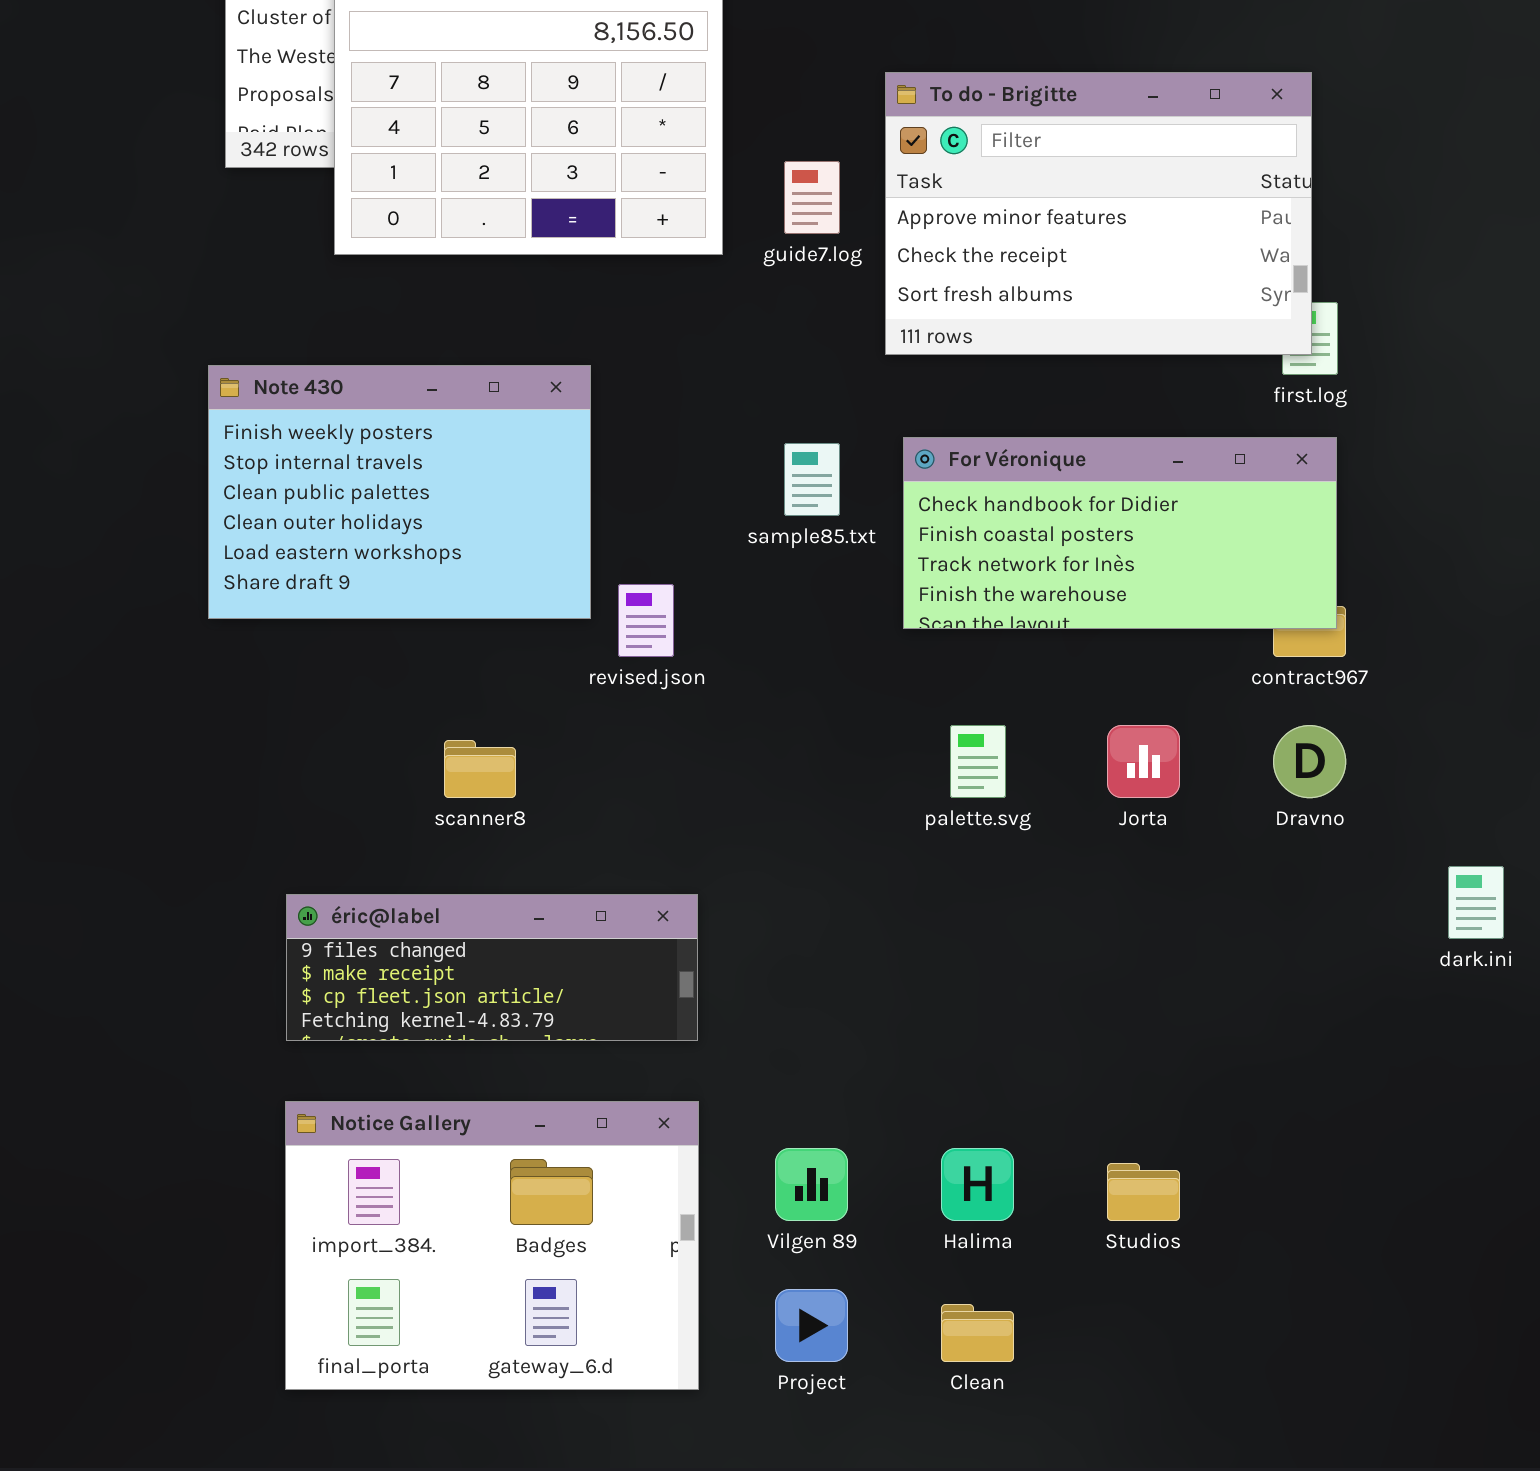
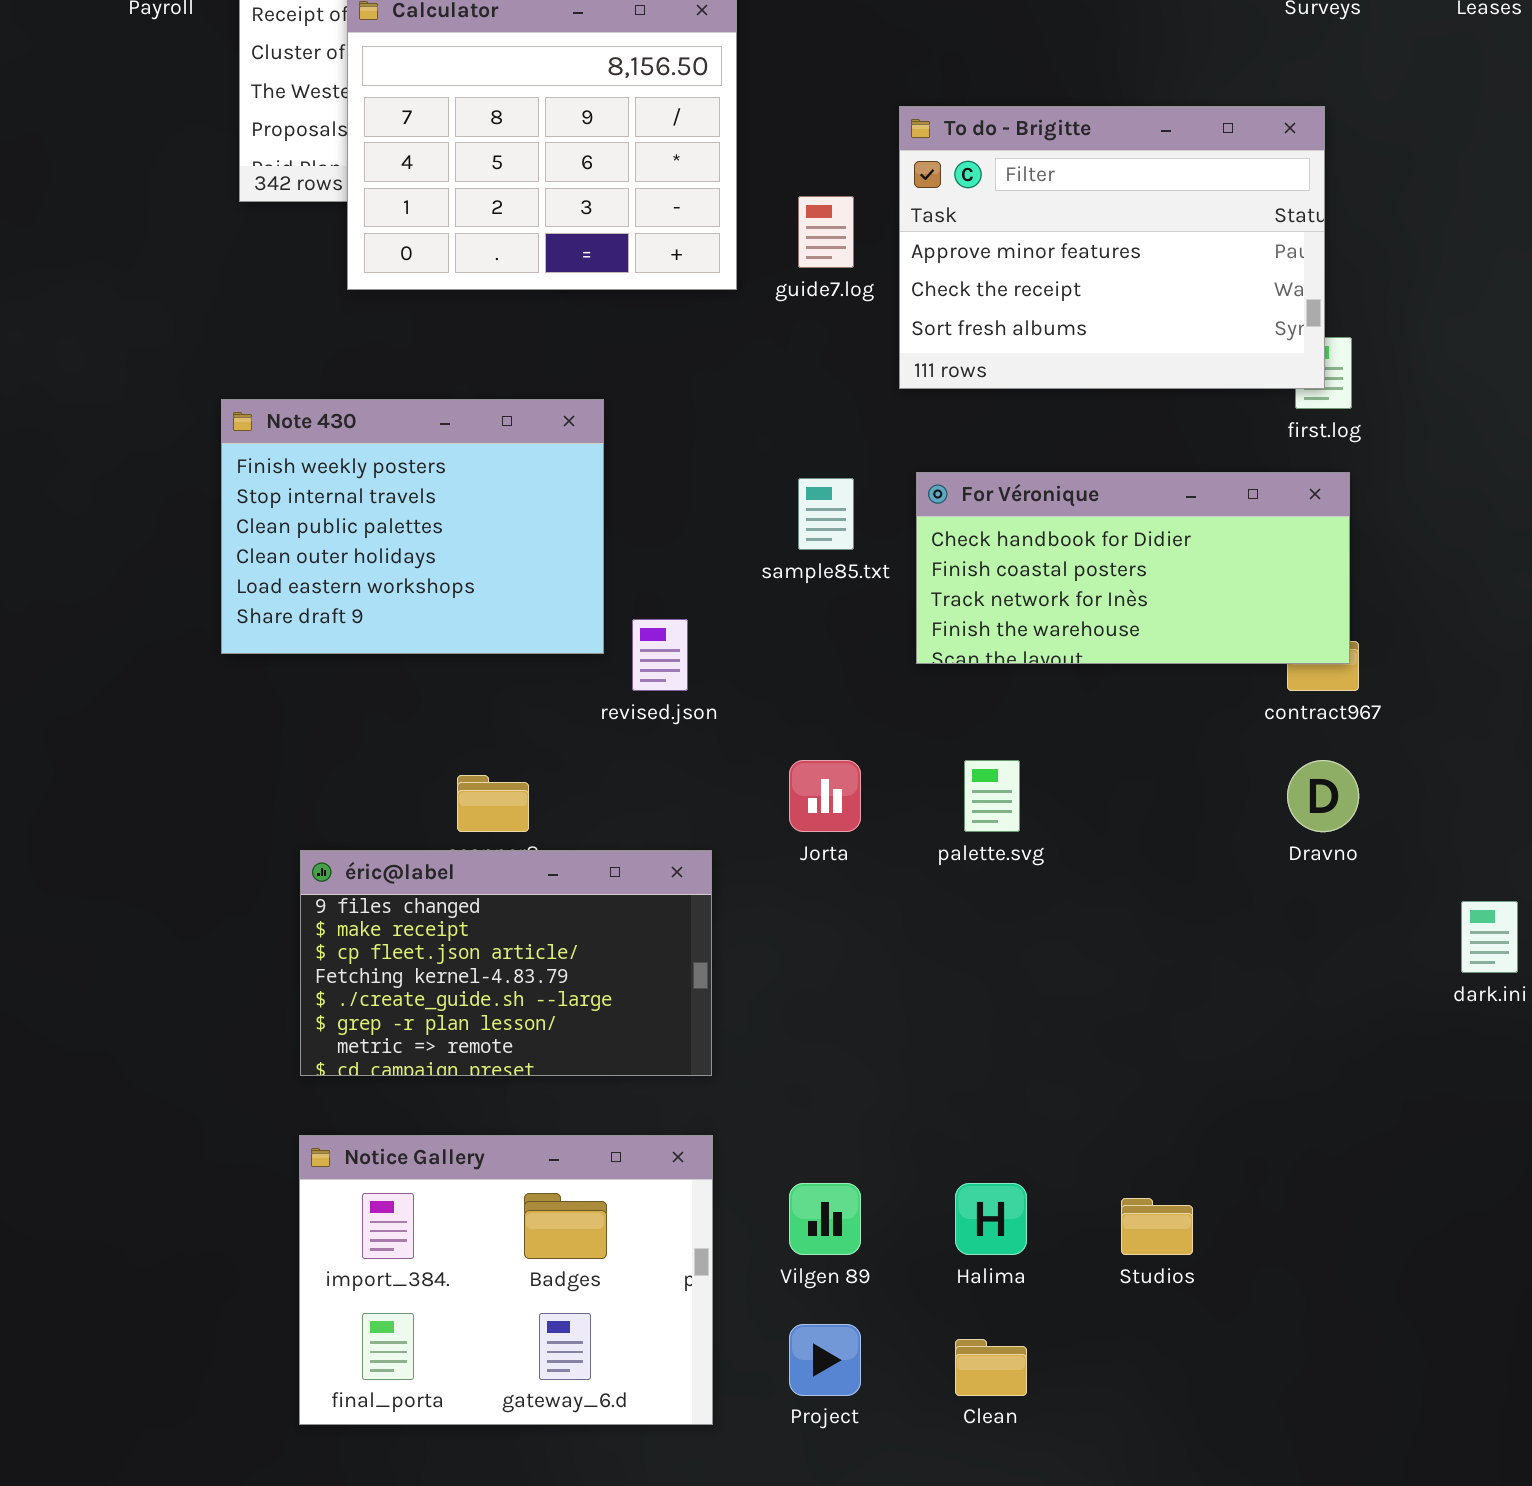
Jorta: [1107,725,1180,798] -> [789,760,861,832], moved
éric@label: [286,894,698,1041] -> [300,850,712,1076], resized

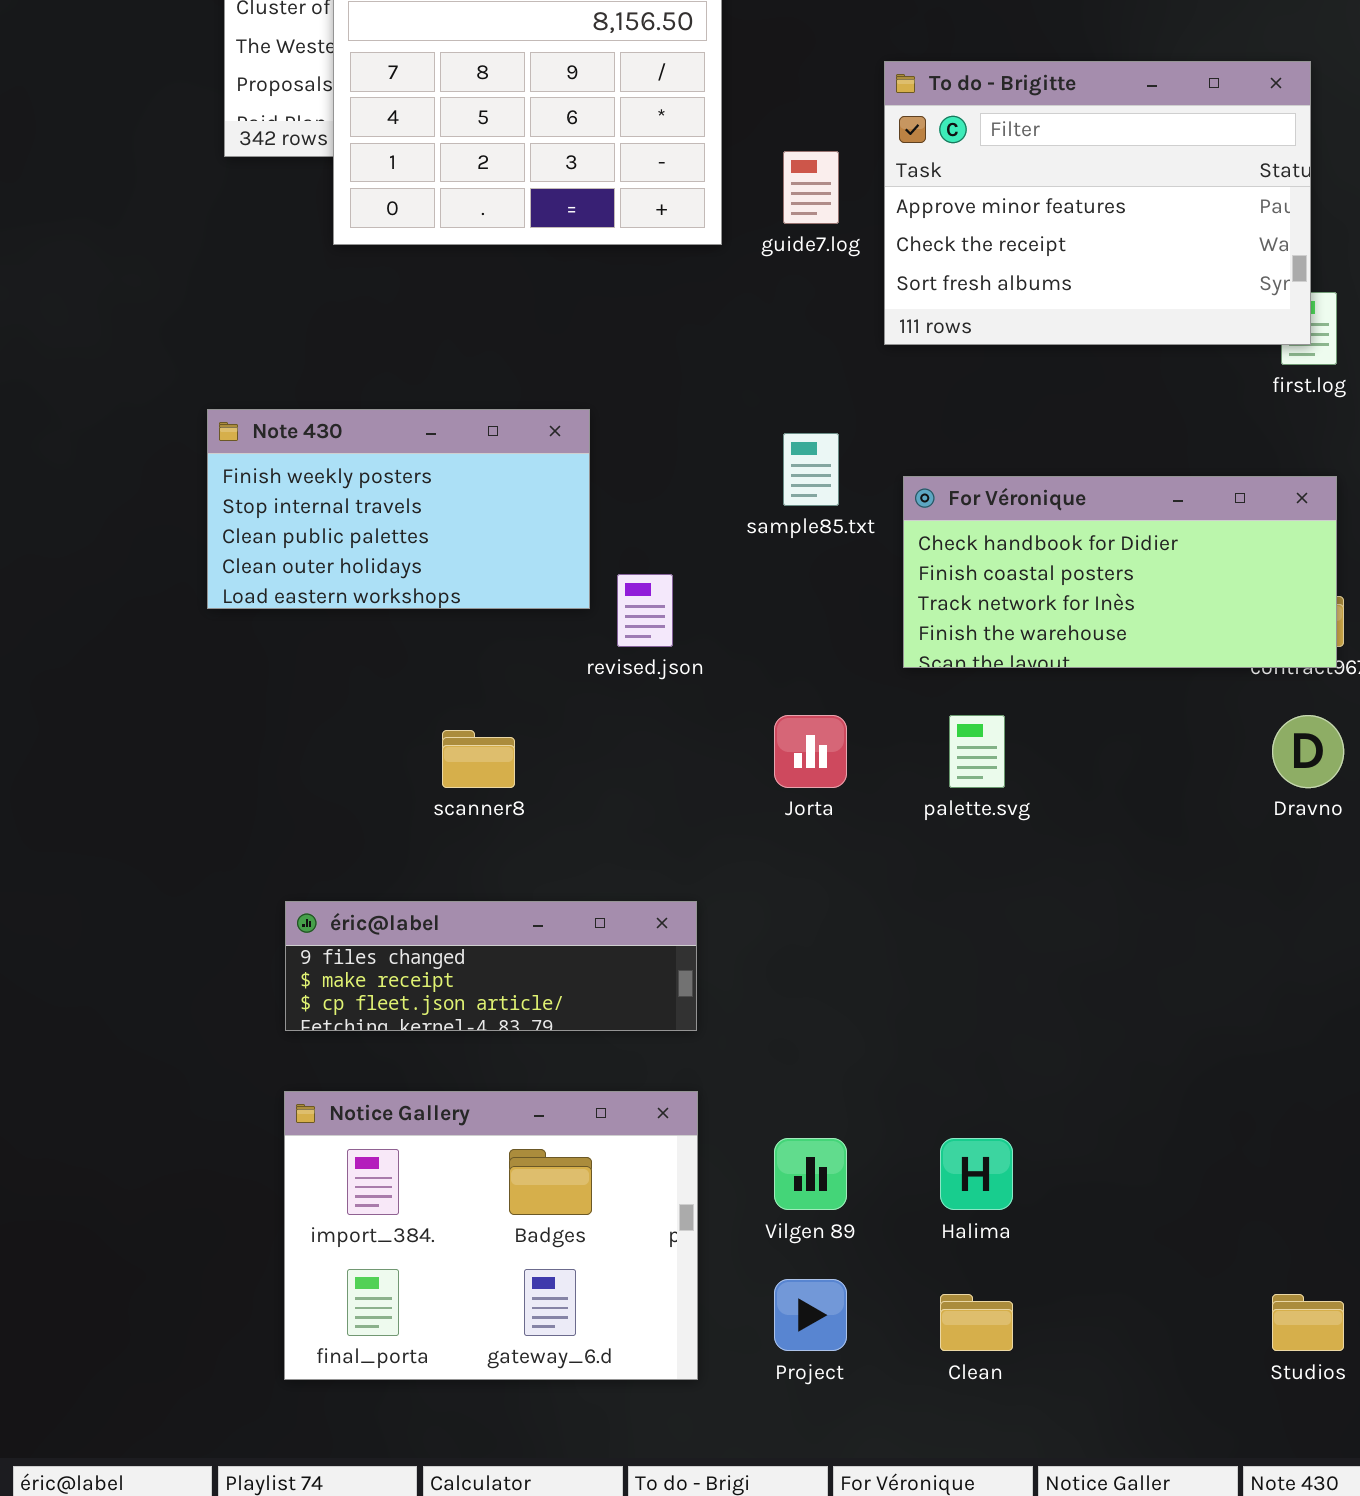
Note 430: [221,399,604,654] -> [207,409,590,609], resized
For Véronique: [916,472,1350,664] -> [903,476,1337,668], moved
éric@label: [300,850,712,1076] -> [285,901,697,1031], resized
Studios: [1121,1198,1193,1255] -> [1272,1294,1344,1351], moved

